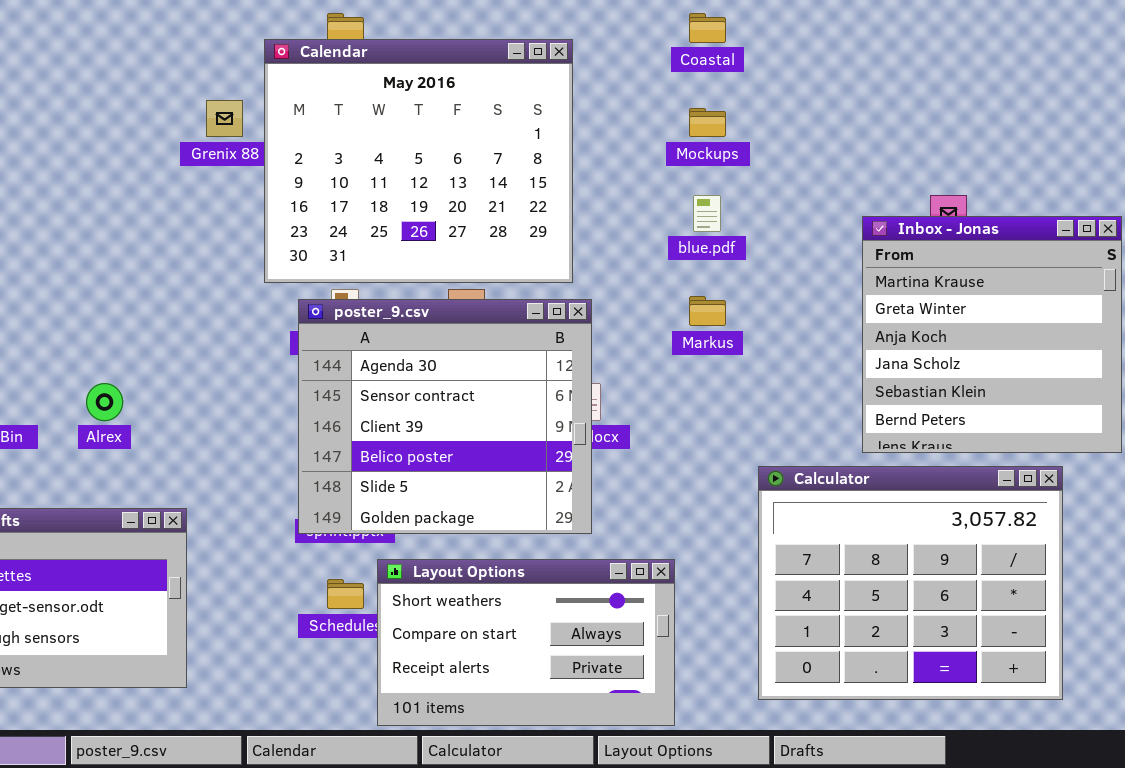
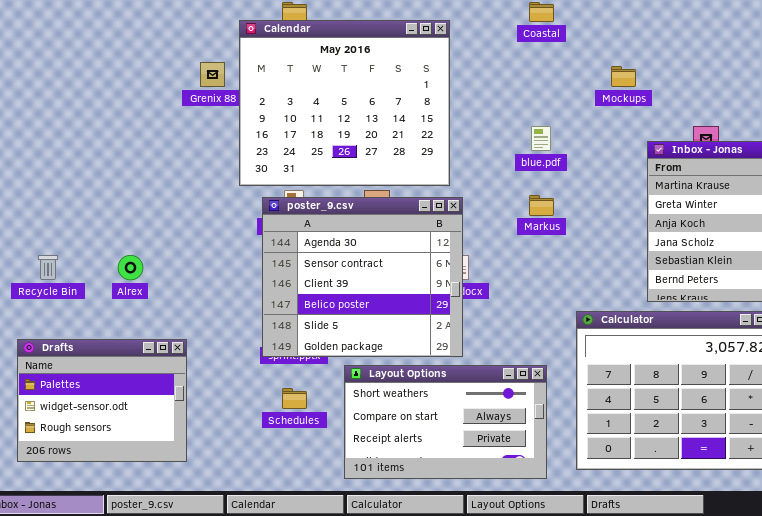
Mockups: [689,108,726,137] -> [611,66,636,87], moved
Layout Options: [377,559,675,726] -> [344,365,547,479], moved

